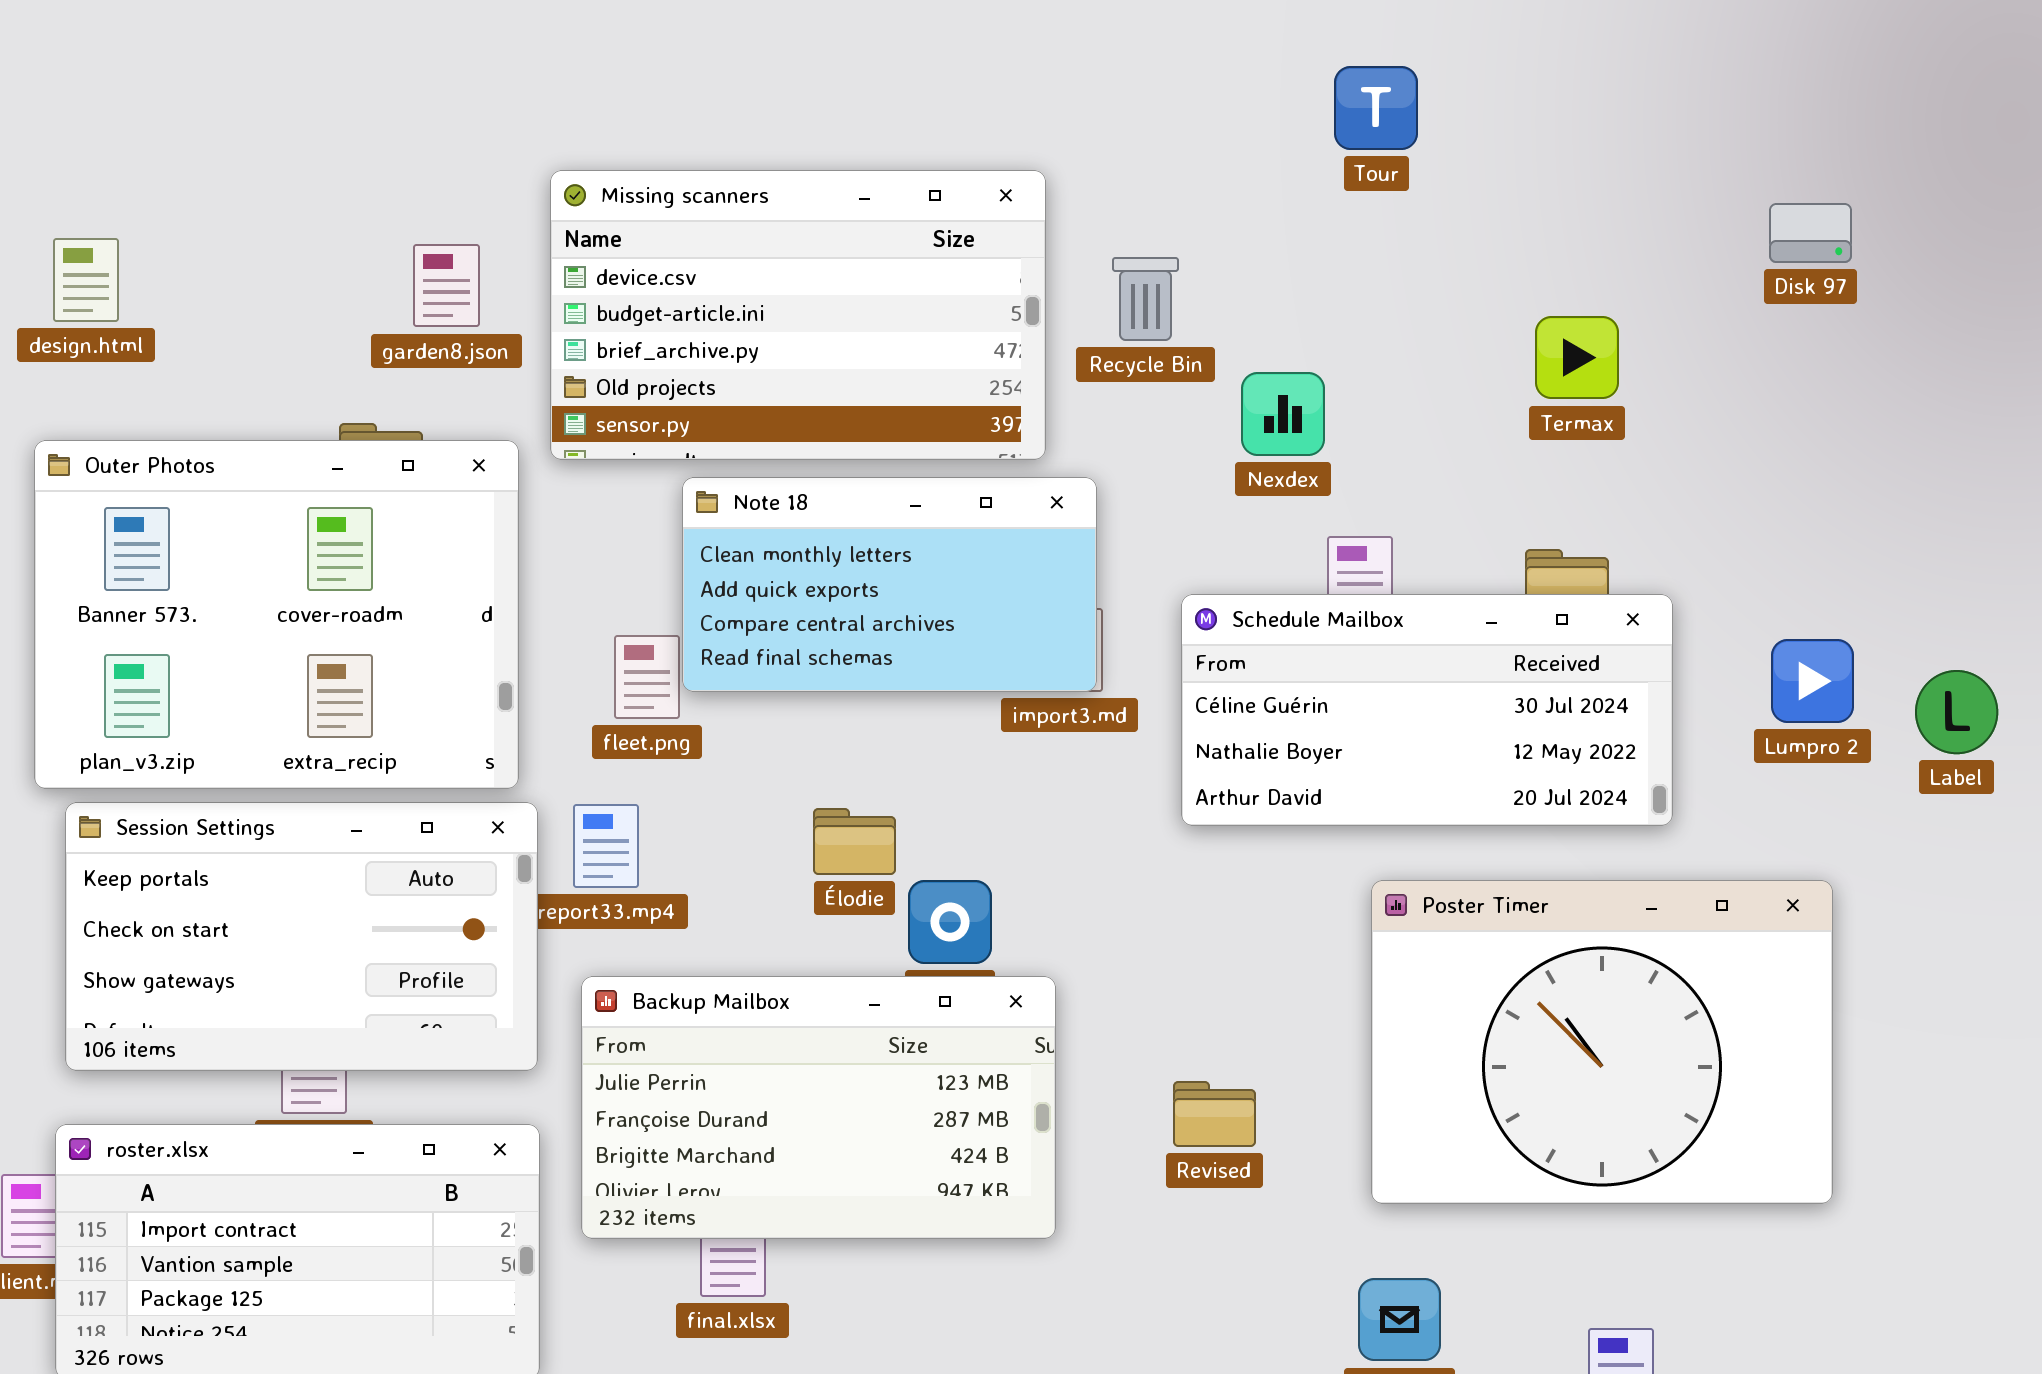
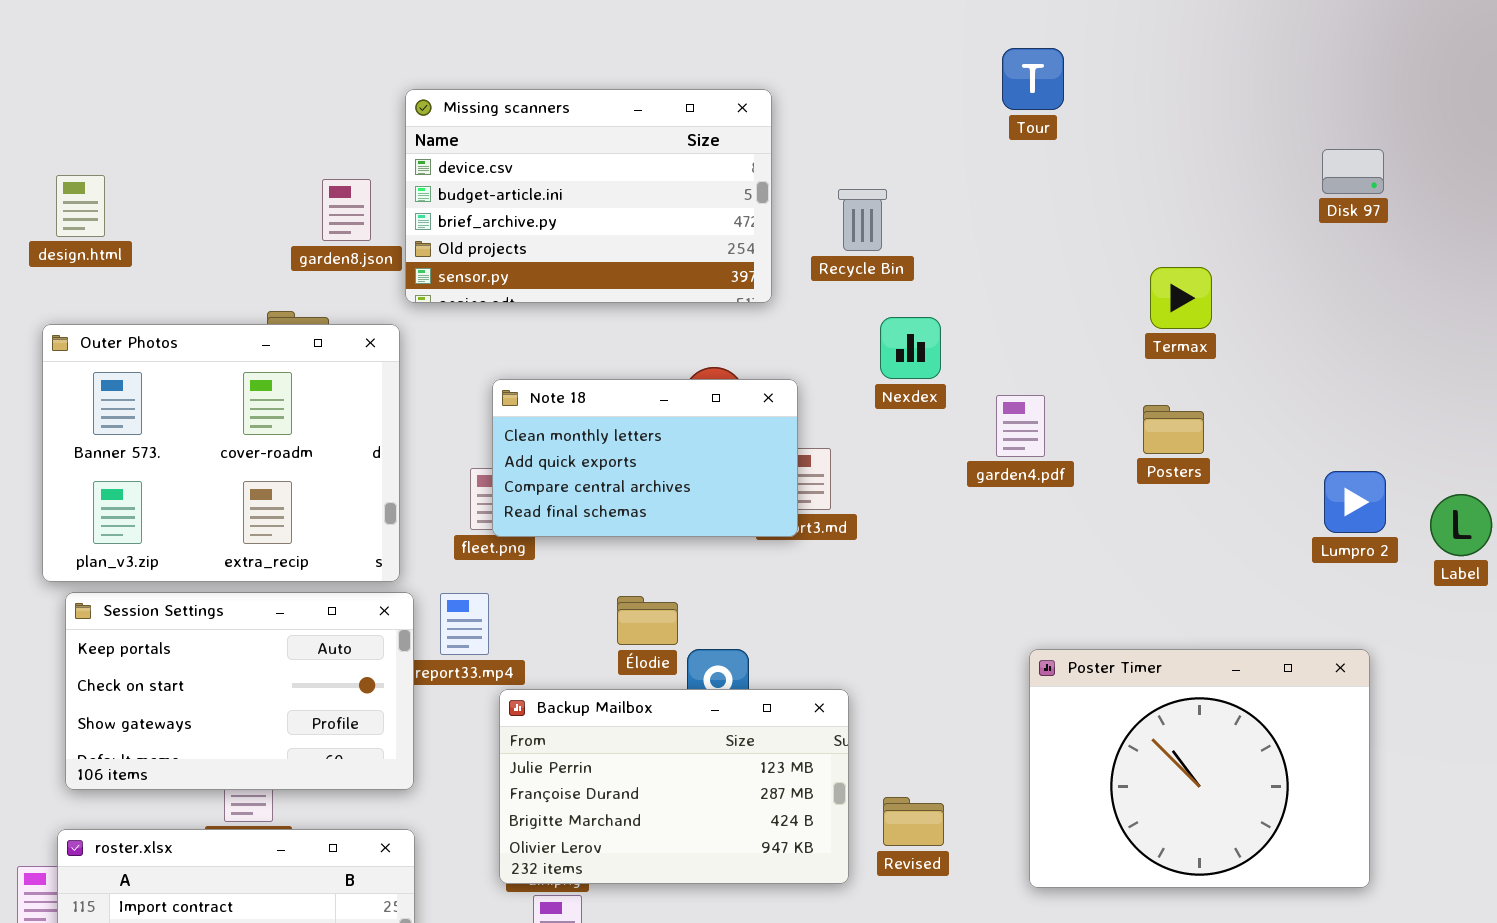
Missing scanners: [550,170,1046,460] -> [405,89,772,303], moved
Termax: [1535,316,1619,399] -> [1150,267,1212,329], moved
Nexdex: [1241,372,1325,456] -> [880,317,941,379], moved
Note 18: [682,477,1097,692] -> [492,379,798,537], moved
Schedule Mailbox: [1181,594,1673,826] -> none, closed
Backup Mailbox: [581,976,1056,1239] -> [499,689,849,884], moved

